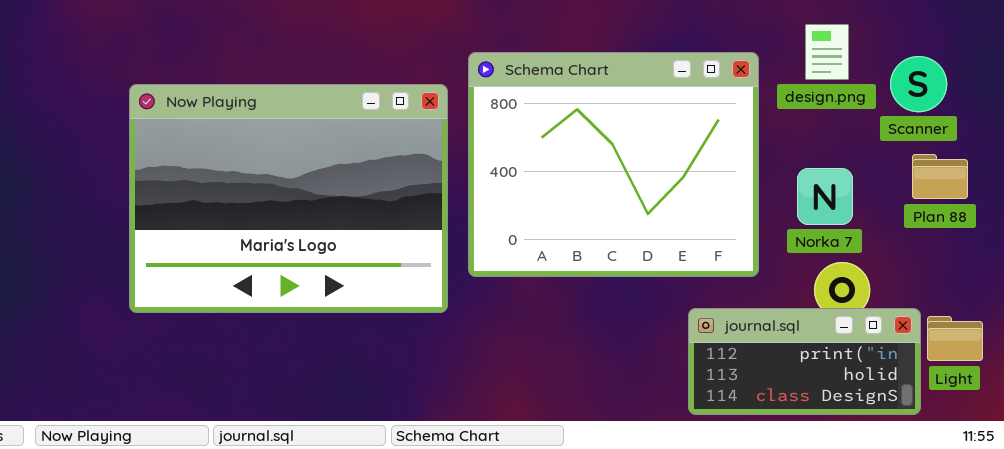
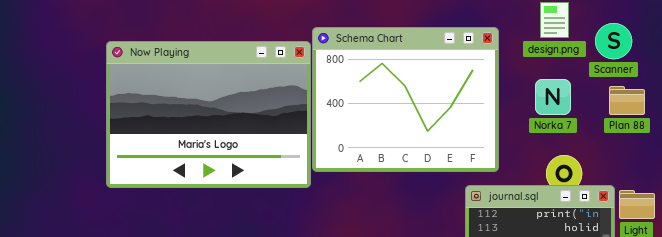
Schema Chart: [468,52,759,277] -> [312,27,499,172], moved
Norka 7: [797,168,853,225] -> [535,79,571,115], moved

